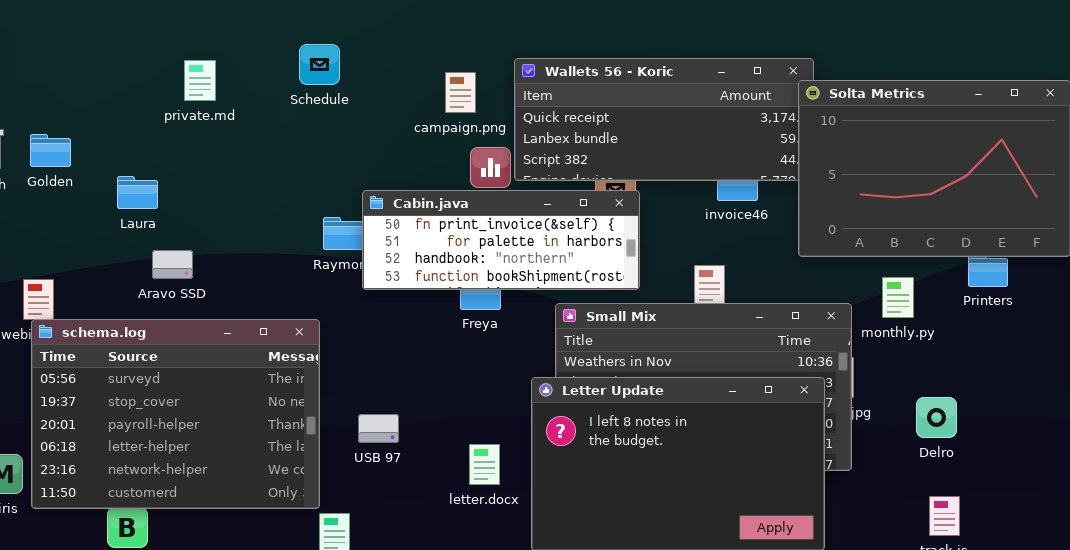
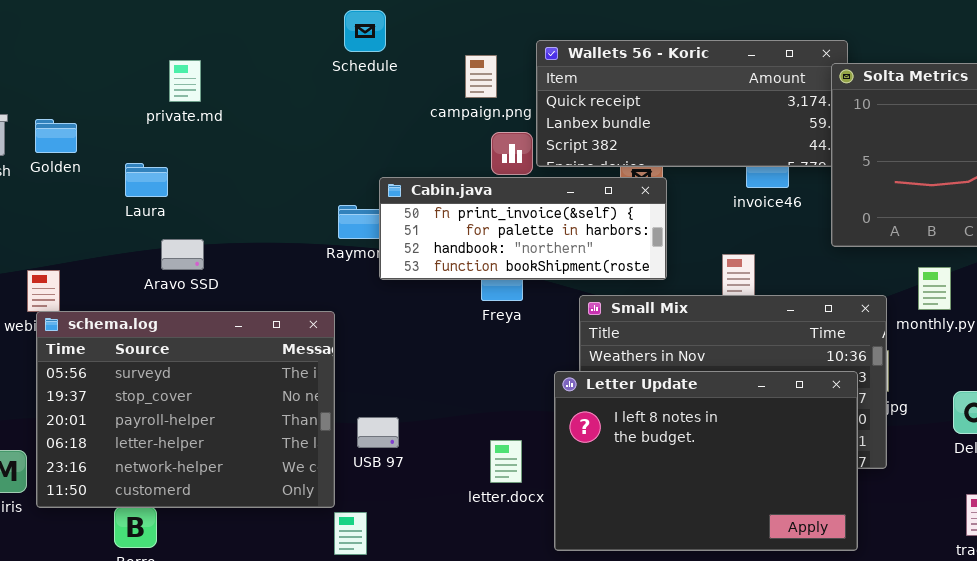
Schedule: [299,44,340,85] -> [344,10,386,52], moved
private.md: [184,60,216,101] -> [169,60,201,102], moved
USB 97: [358,414,399,443] -> [357,417,399,448], moved

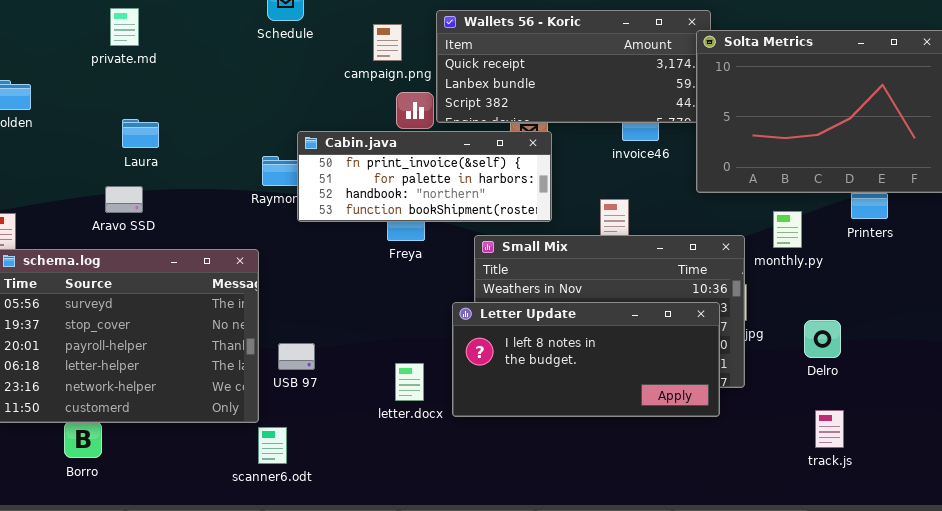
private.md: [169,60,201,102] -> [110,8,139,46], moved
Laura: [125,163,168,197] -> [122,119,159,148], moved
Letter Update: [554,371,858,551] -> [452,302,720,417], resized

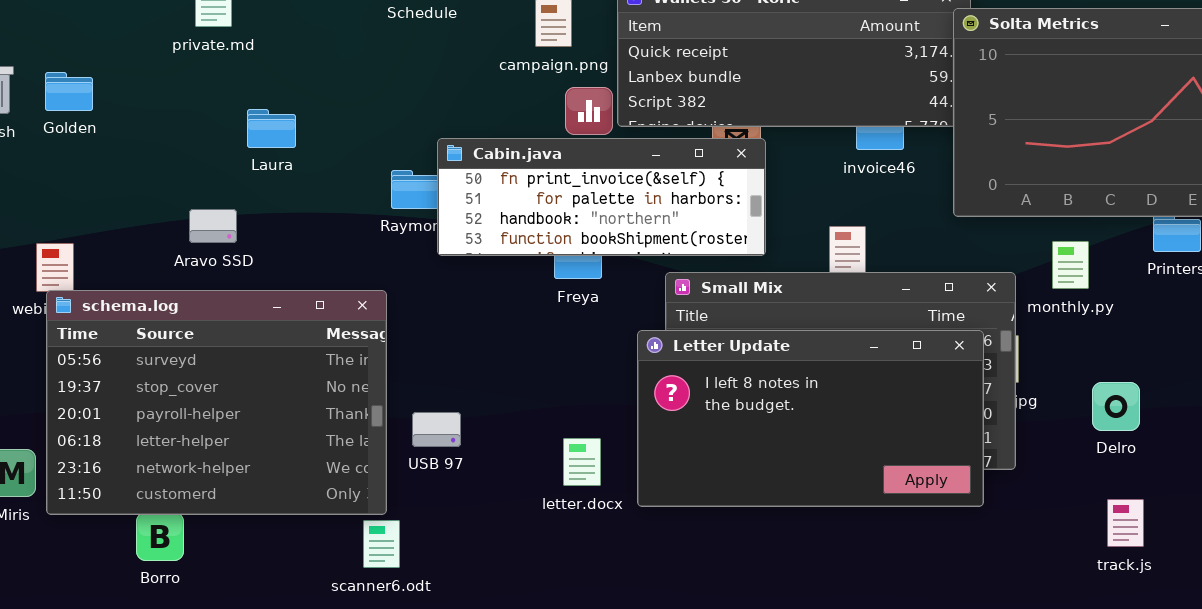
Laura: [122,119,159,148] -> [247,109,296,148], moved
Letter Update: [452,302,720,417] -> [637,330,984,507], resized
scanner6.odt: [258,427,287,464] -> [363,520,400,568], moved

